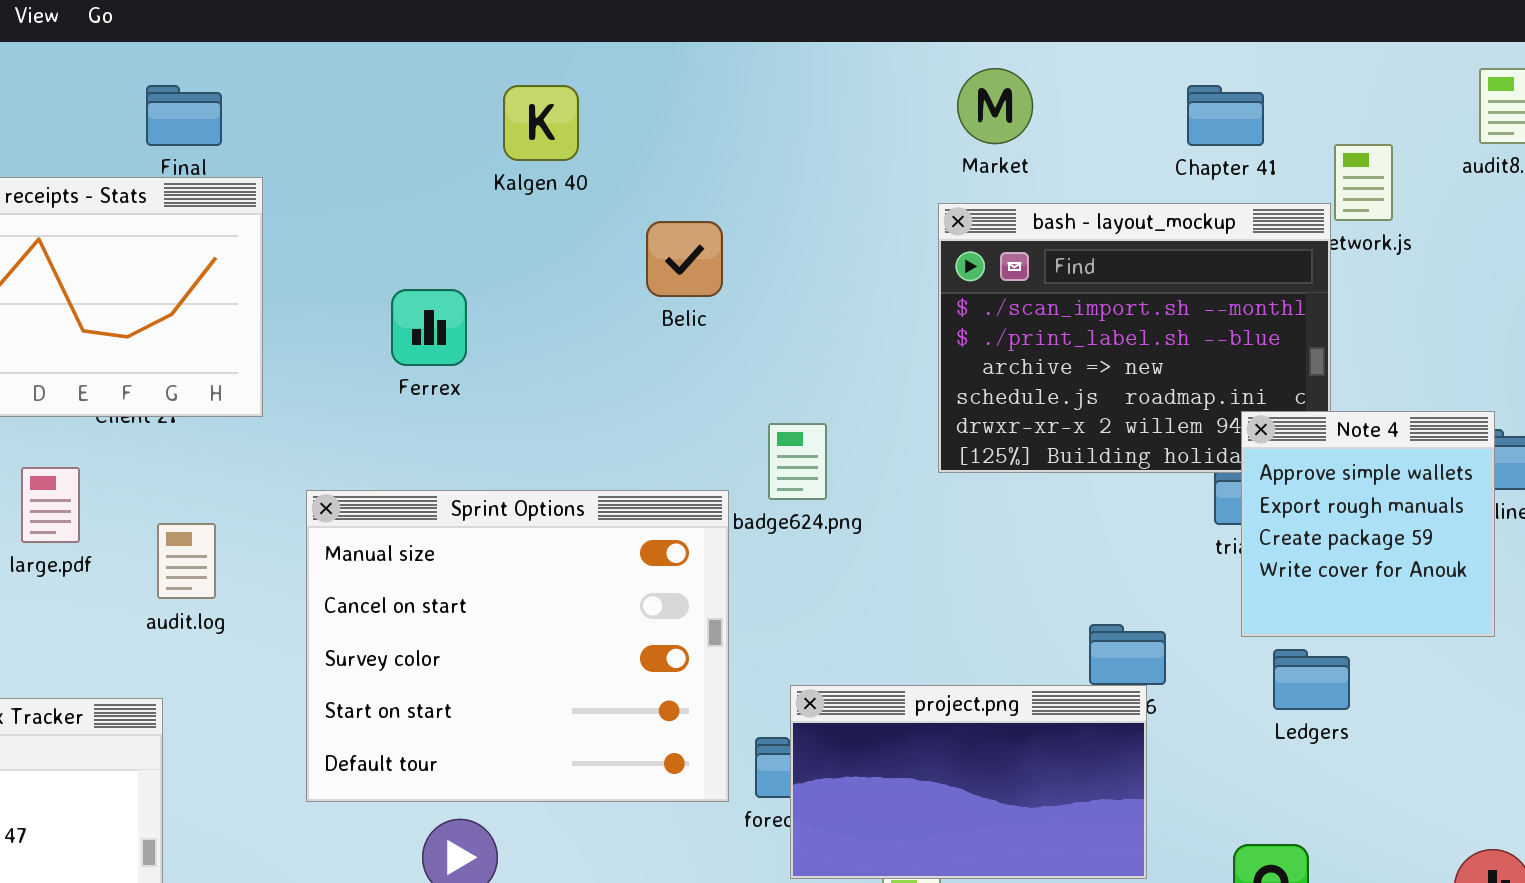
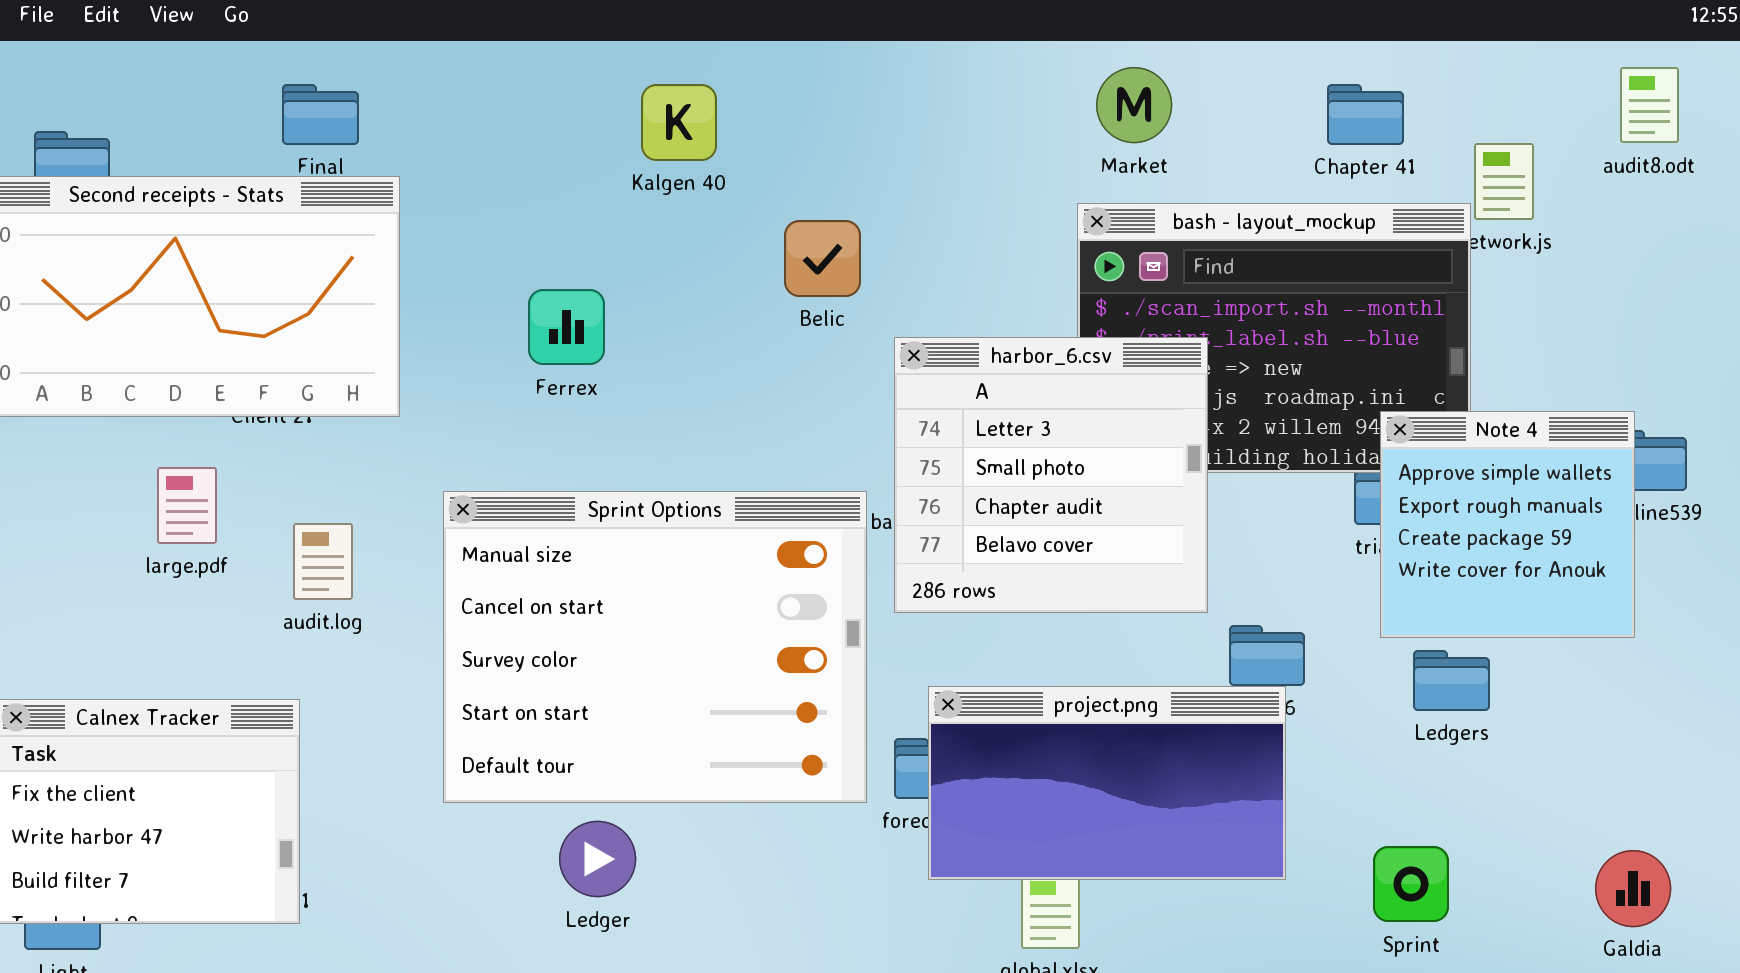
harbor_6.csv: none -> [894,337,1208,613], opened

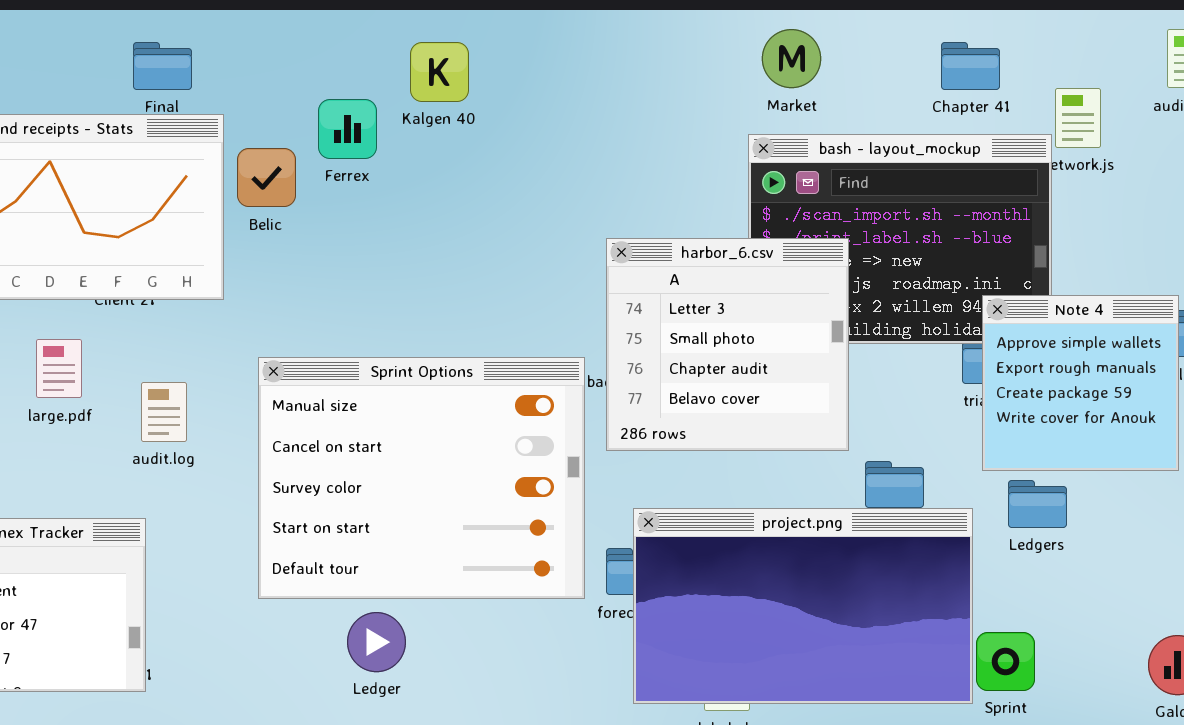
Belic: [784,220,861,297] -> [237,148,296,207], moved
Ferrex: [528,289,605,365] -> [318,99,377,159], moved
project.png: [928,686,1286,880] -> [633,508,973,704], resized

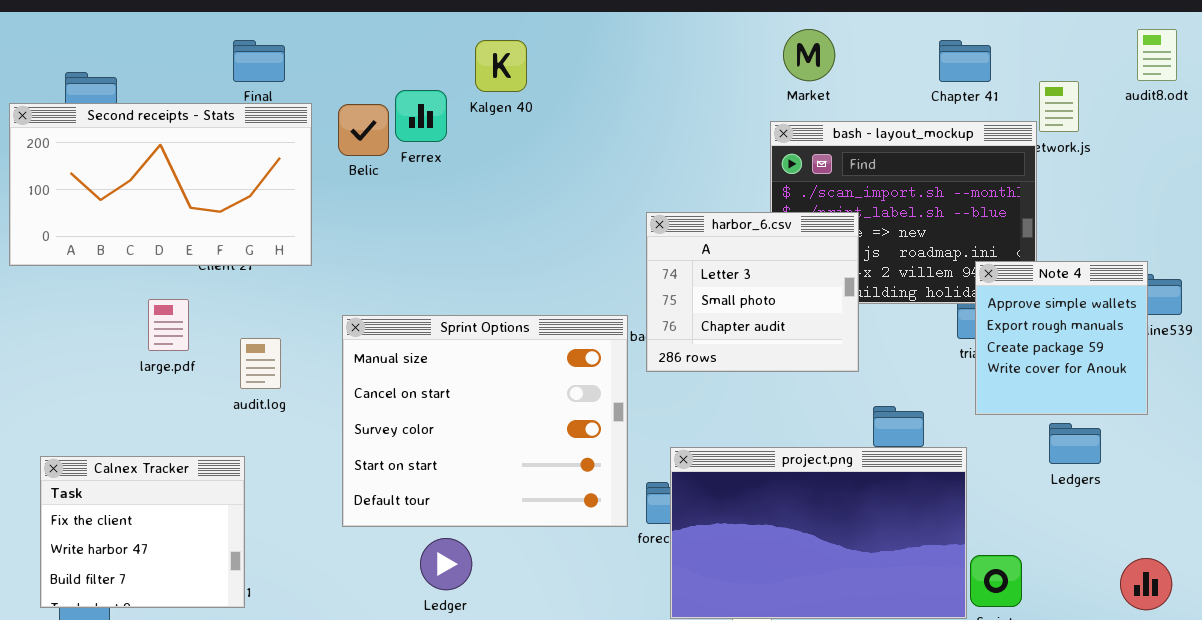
Belic: [237,148,296,207] -> [338,104,389,156], moved
harbor_6.csv: [606,238,849,451] -> [646,212,859,372], resized
Ledgers: [1008,480,1067,528] -> [1049,423,1101,464], moved

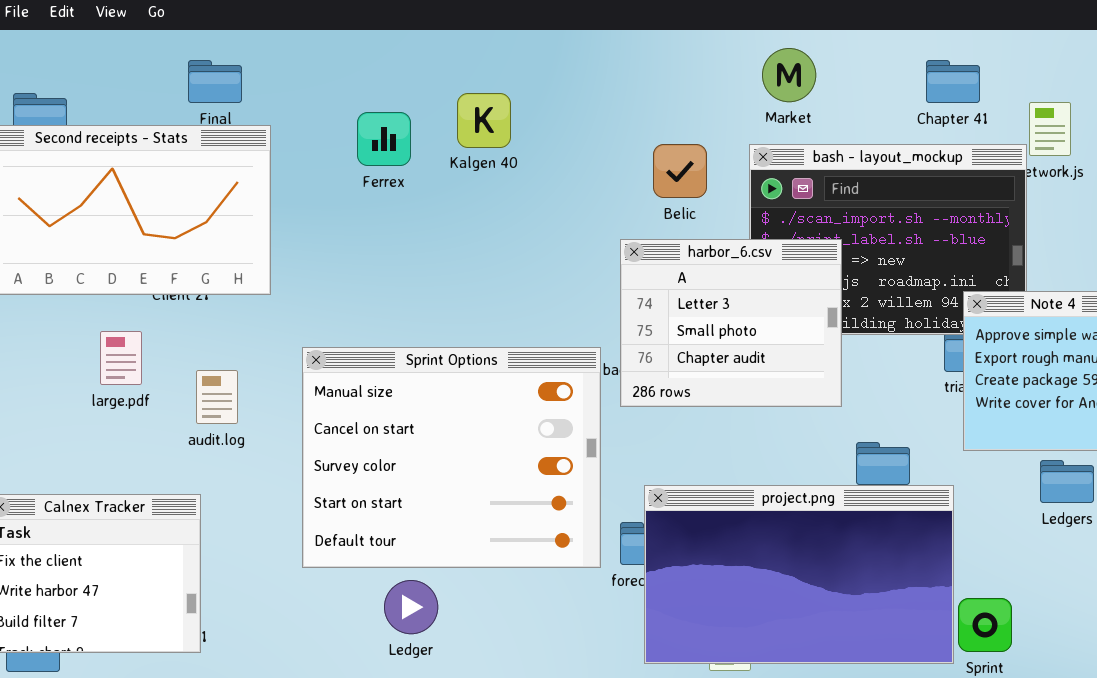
Kalgen 40: [475,40,527,92] -> [457,93,511,148], moved
Belic: [338,104,389,156] -> [653,144,707,198], moved

